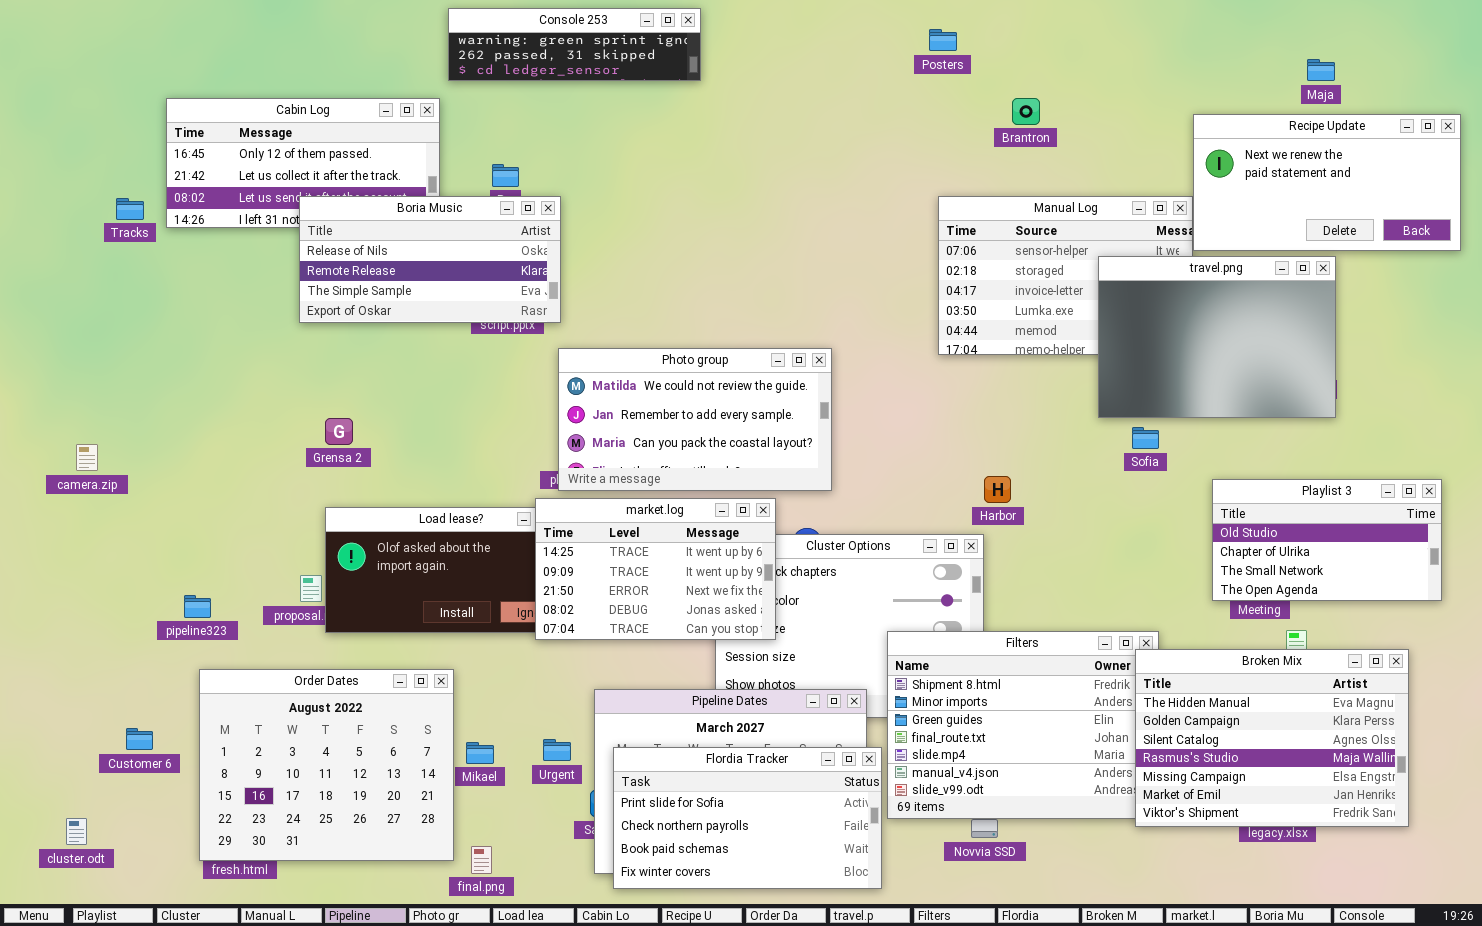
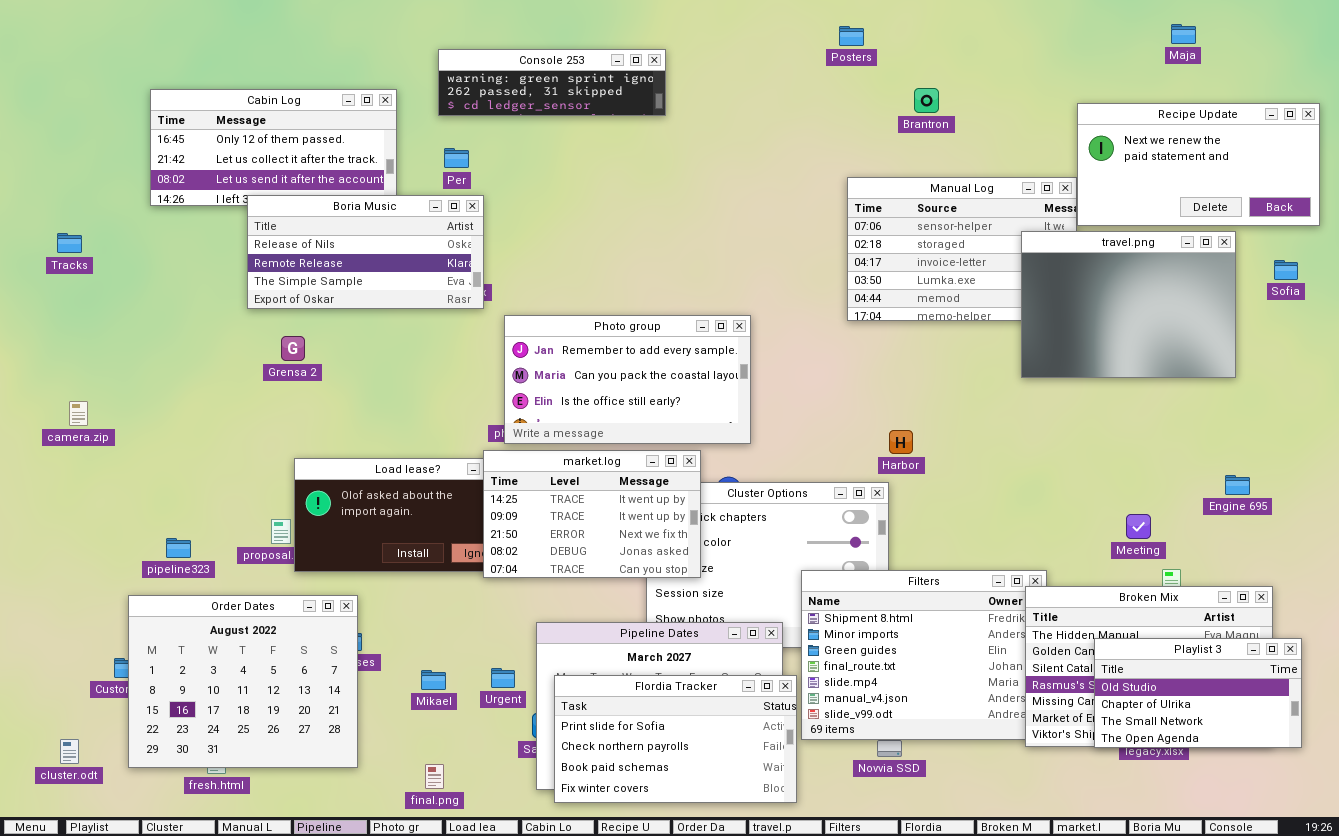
Console 253: [448,8,701,81] -> [438,49,666,116], moved
Maja: [1307,59,1335,81] -> [1171,24,1196,44], moved
Boria Music: [299,196,561,323] -> [247,195,484,309], moved
Tracks: [116,198,144,220] -> [57,233,82,253], moved
travel.png: [1098,256,1336,418] -> [1021,231,1236,378], moved
Photo group: [558,348,832,491] -> [504,315,751,444], scrolled down 1 row
Grensa 2: [325,418,353,445] -> [281,336,305,361], moved
Sofia: [1132,427,1159,449] -> [1274,260,1298,280], moved
Playlist 3: [1212,479,1442,601] -> [1094,638,1302,748], moved
Order Dates: [199,669,454,861] -> [128,595,358,768], moved

